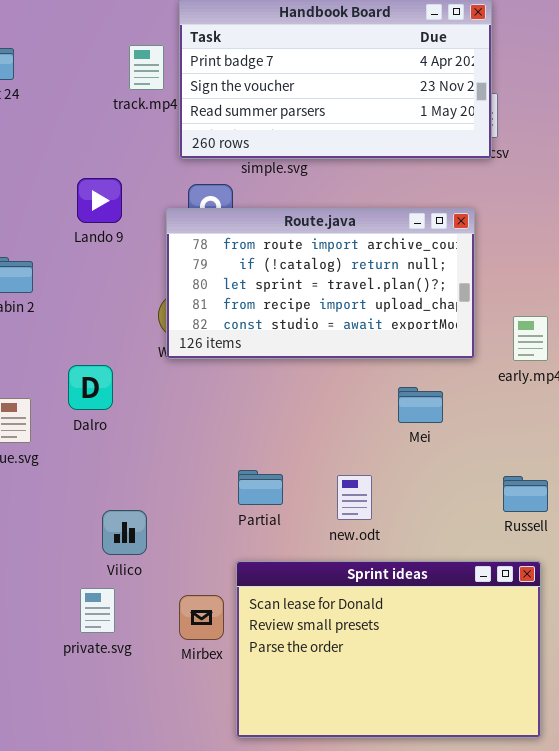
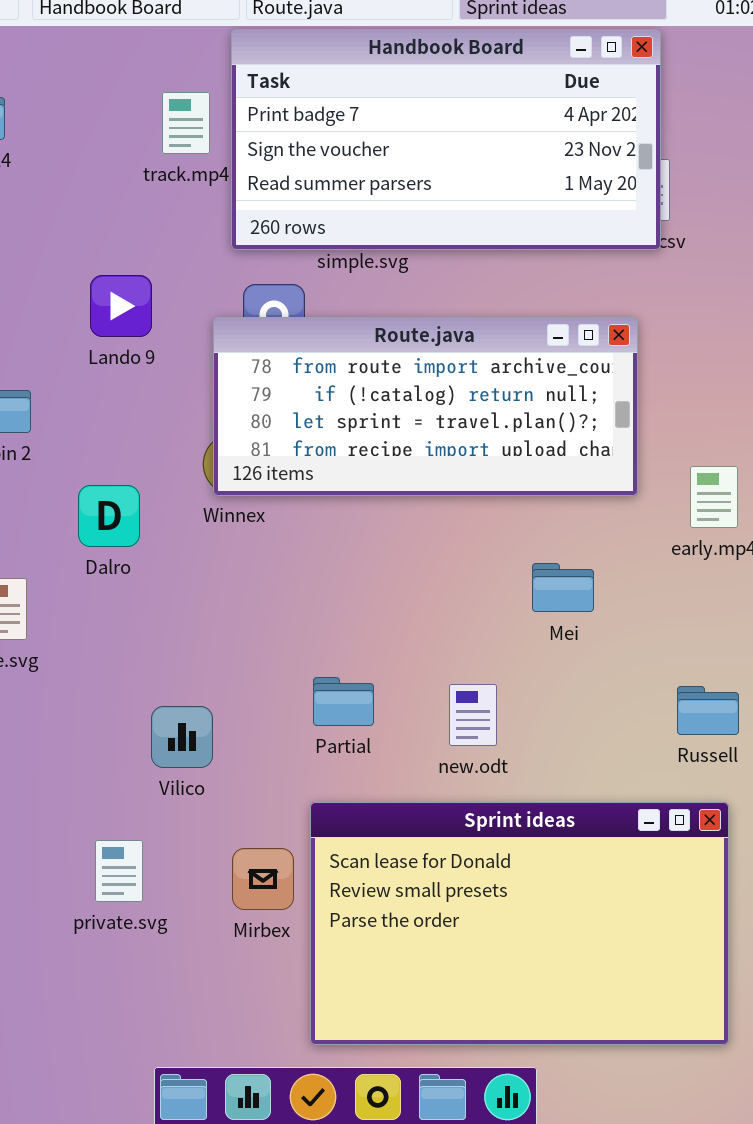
Route.java: [166,208,475,359] -> [213,317,638,496], resized
Dalro: [68,365,113,410] -> [78,485,140,547], moved
Vilico: [102,510,147,555] -> [151,706,213,768], moved

